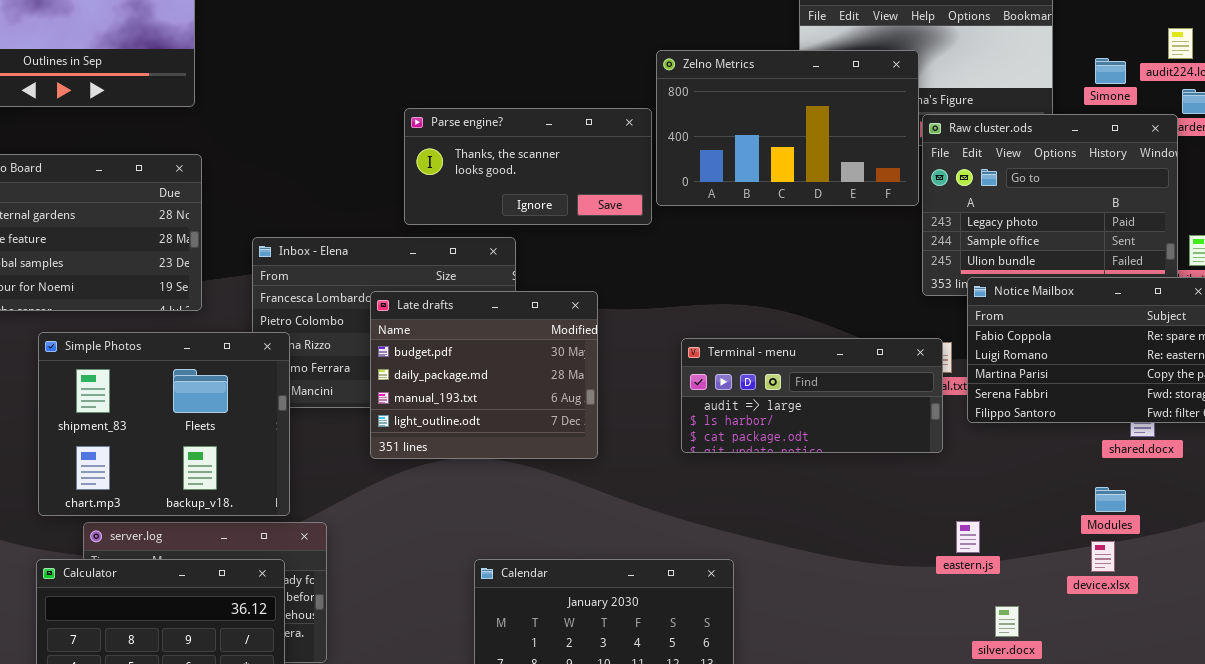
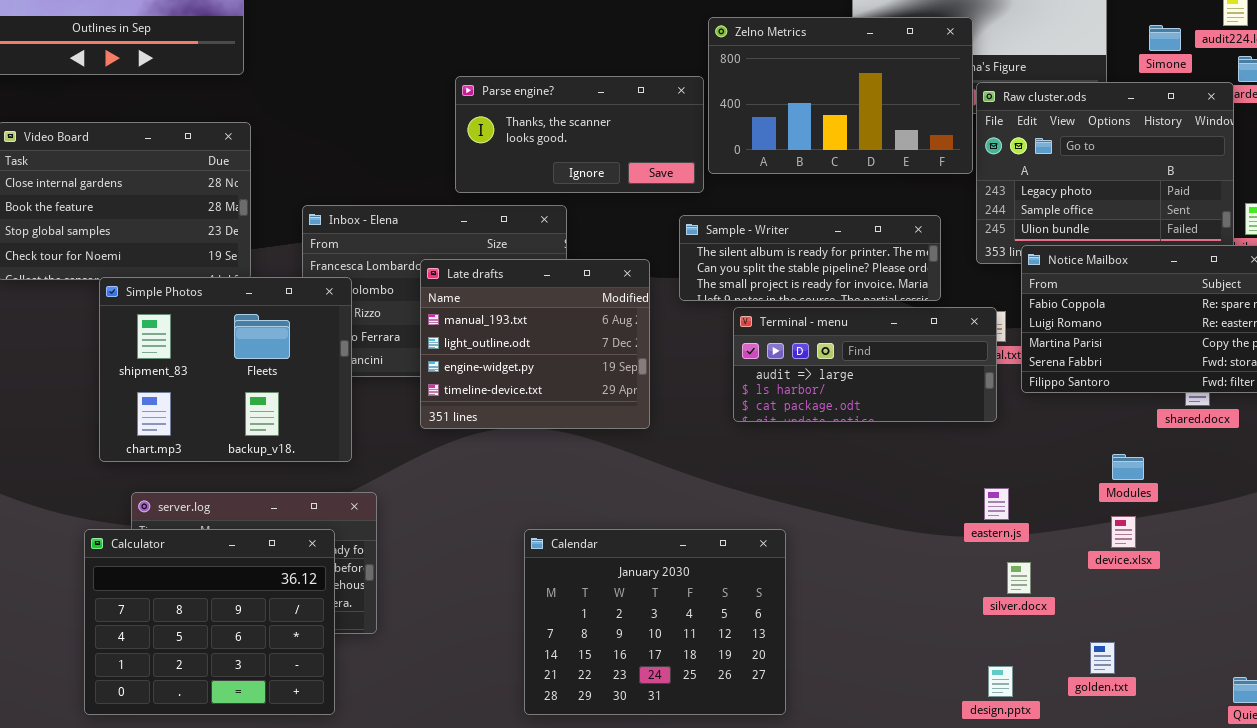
Sample - Writer: none -> [679,215,941,301], opened
Late drafts: [370,291,598,459] -> [420,259,650,429], scrolled down 2 rows
Simple Photos: [38,332,290,516] -> [99,277,352,462], moved
Modules: [1095,487,1126,512] -> [1112,454,1144,480], moved
eastern.js: [956,521,980,553] -> [984,488,1009,520], moved
device.xlsx: [1091,541,1115,572] -> [1111,516,1136,548], moved
silver.docx: [995,606,1019,637] -> [1007,562,1031,594], moved

